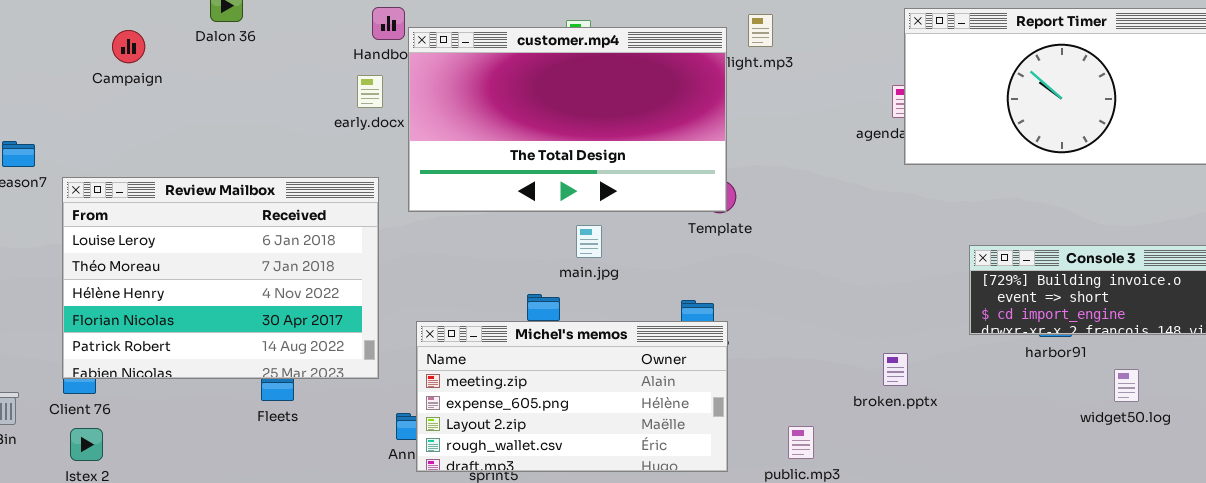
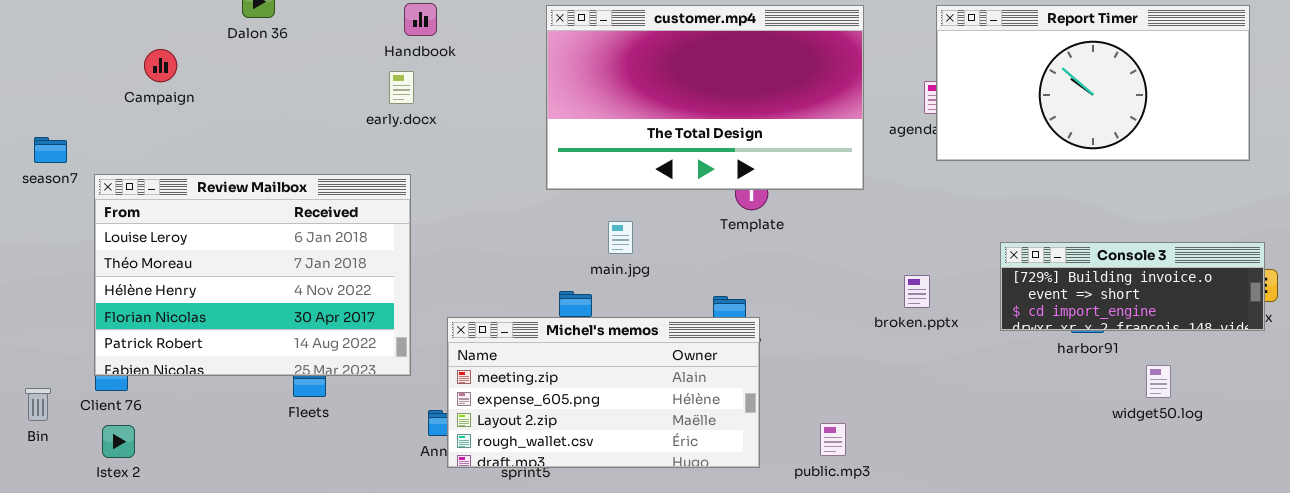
customer.mp4: [408,27,727,212] -> [546,5,864,190], moved
Campaign: [112,30,145,63] -> [144,49,177,82], moved
broken.pptx: [883,353,908,386] -> [904,275,930,308], moved

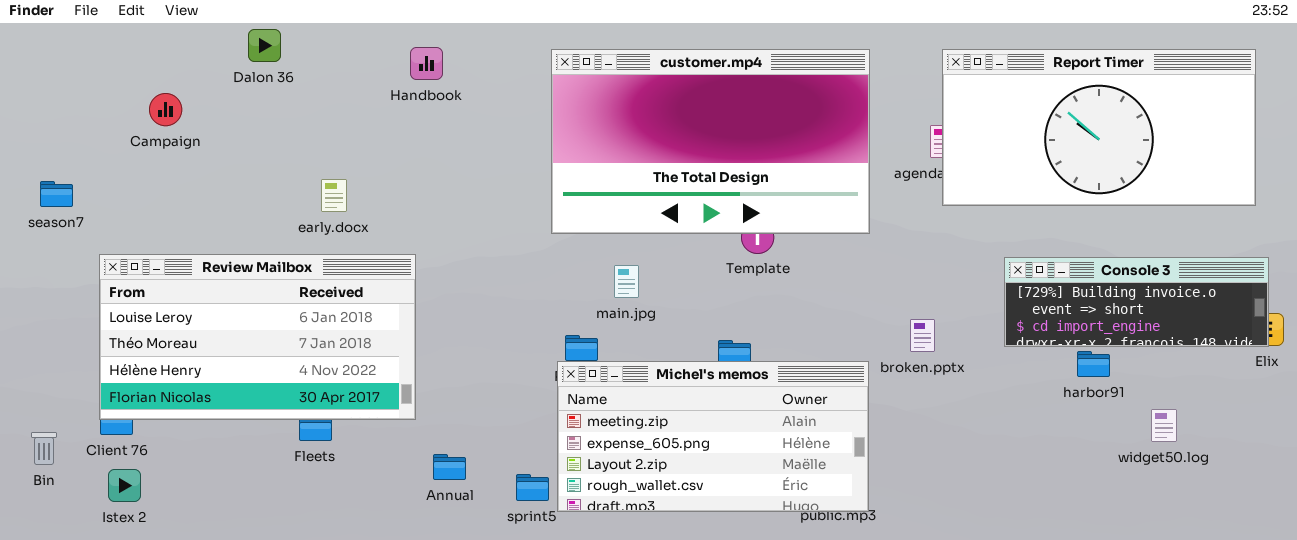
early.docx: [389,71,414,104] -> [321,179,347,212], moved
Review Mailbox: [94,174,411,376] -> [99,254,416,420], resized
Console 3: [1000,242,1265,331] -> [1004,257,1269,347], moved
Michel's memos: [447,317,760,468] -> [557,361,869,512], moved

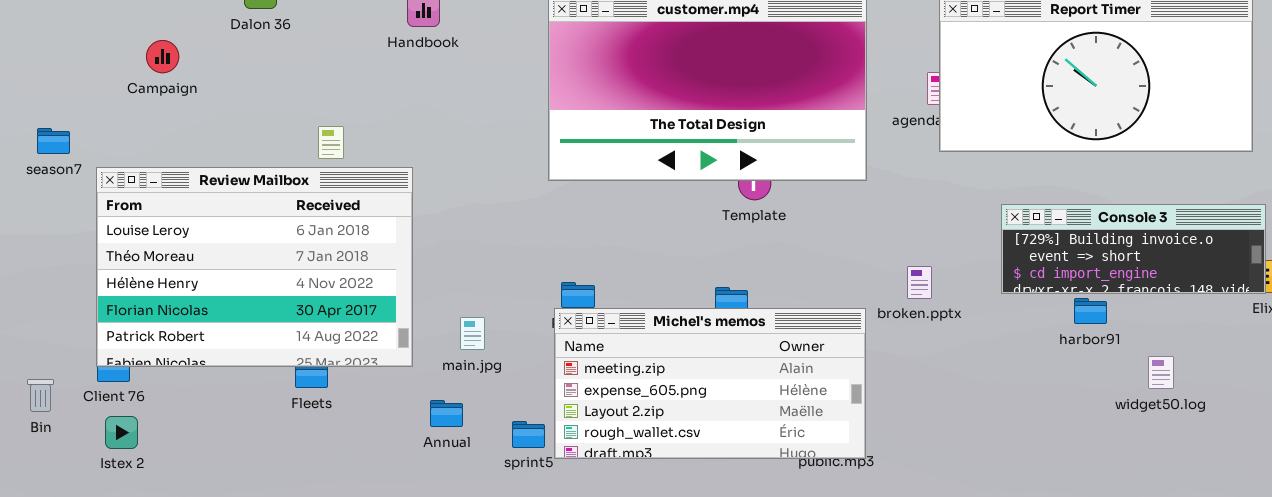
Review Mailbox: [99,254,416,420] -> [96,167,413,367], resized
main.jpg: [614,265,639,298] -> [460,317,485,350], moved

